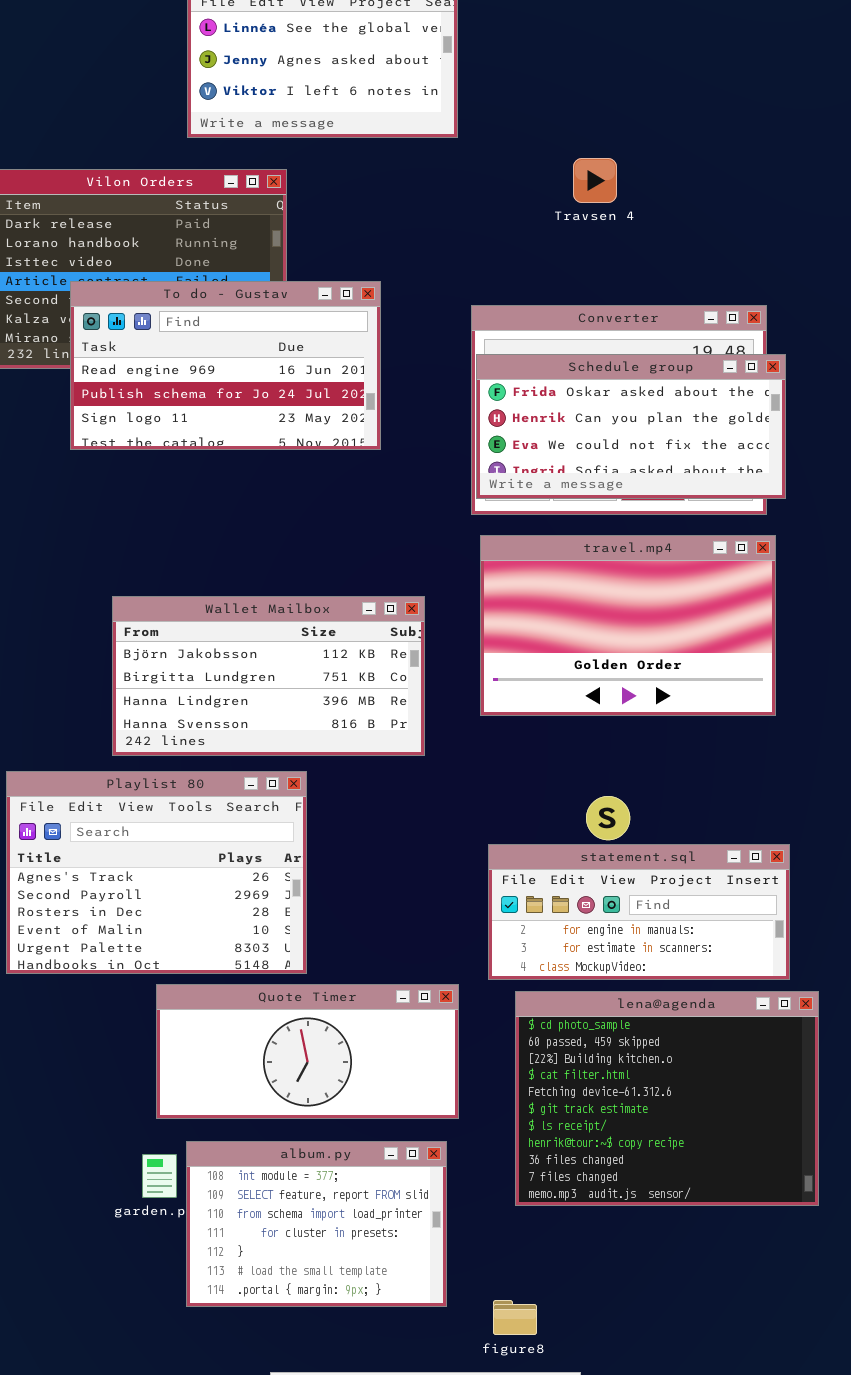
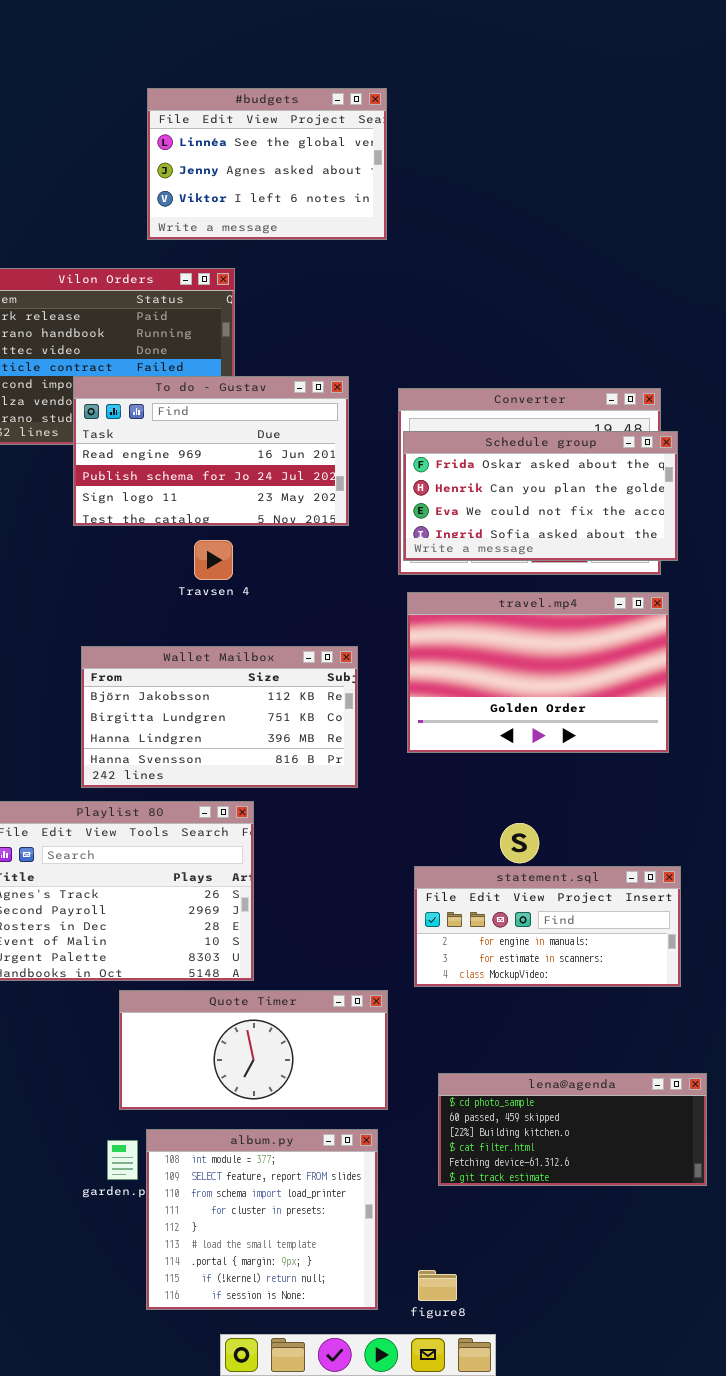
Travsen 4: [573,158,617,203] -> [194,540,233,580], moved
To do - Gustav: [70,281,381,450] -> [73,376,349,526], moved
lena@agenda: [515,991,819,1206] -> [438,1073,707,1186], resized
album.py: [186,1141,447,1307] -> [146,1129,378,1310], resized

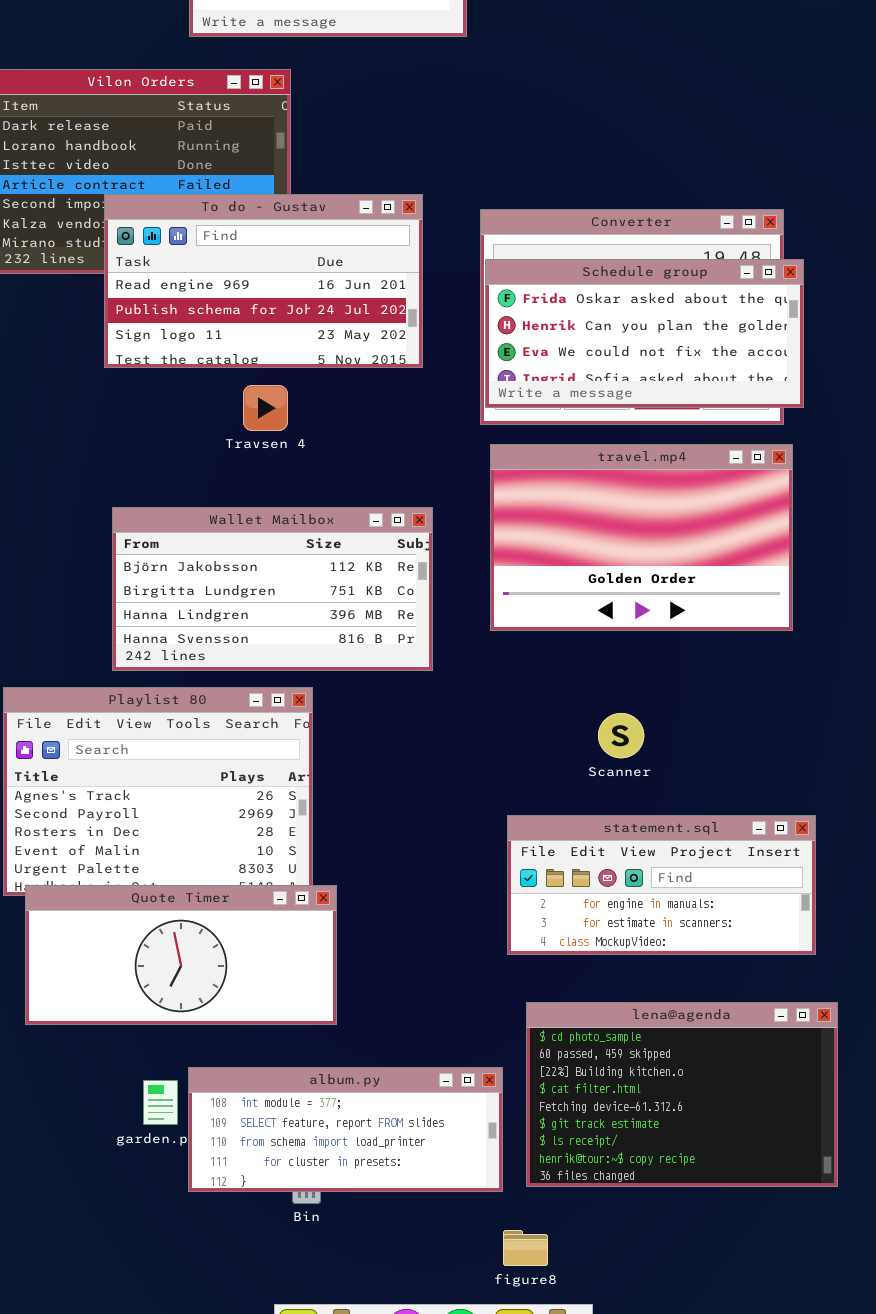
statement.sql: [414,866,681,987] -> [507,815,816,955], moved
Quote Timer: [119,990,388,1110] -> [25,885,337,1025], moved
lena@agenda: [438,1073,707,1186] -> [526,1002,838,1187], resized
album.py: [146,1129,378,1310] -> [188,1067,503,1192], resized

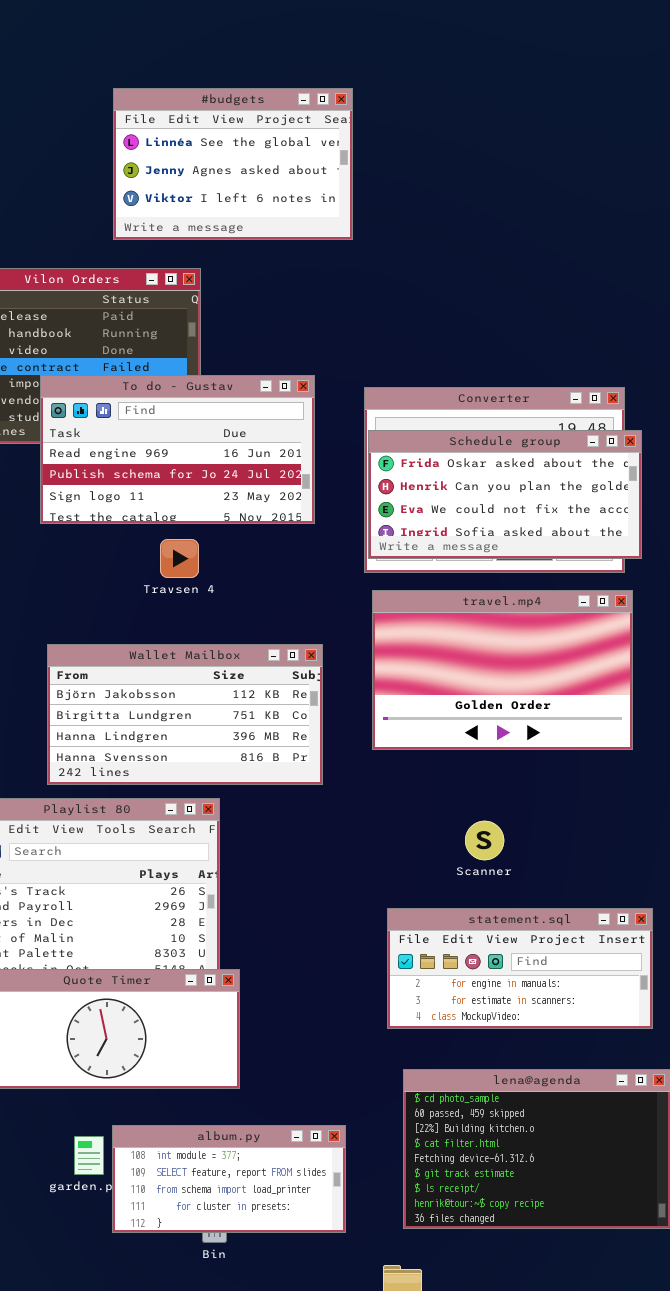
album.py: [188,1067,503,1192] -> [112,1125,346,1233], resized

